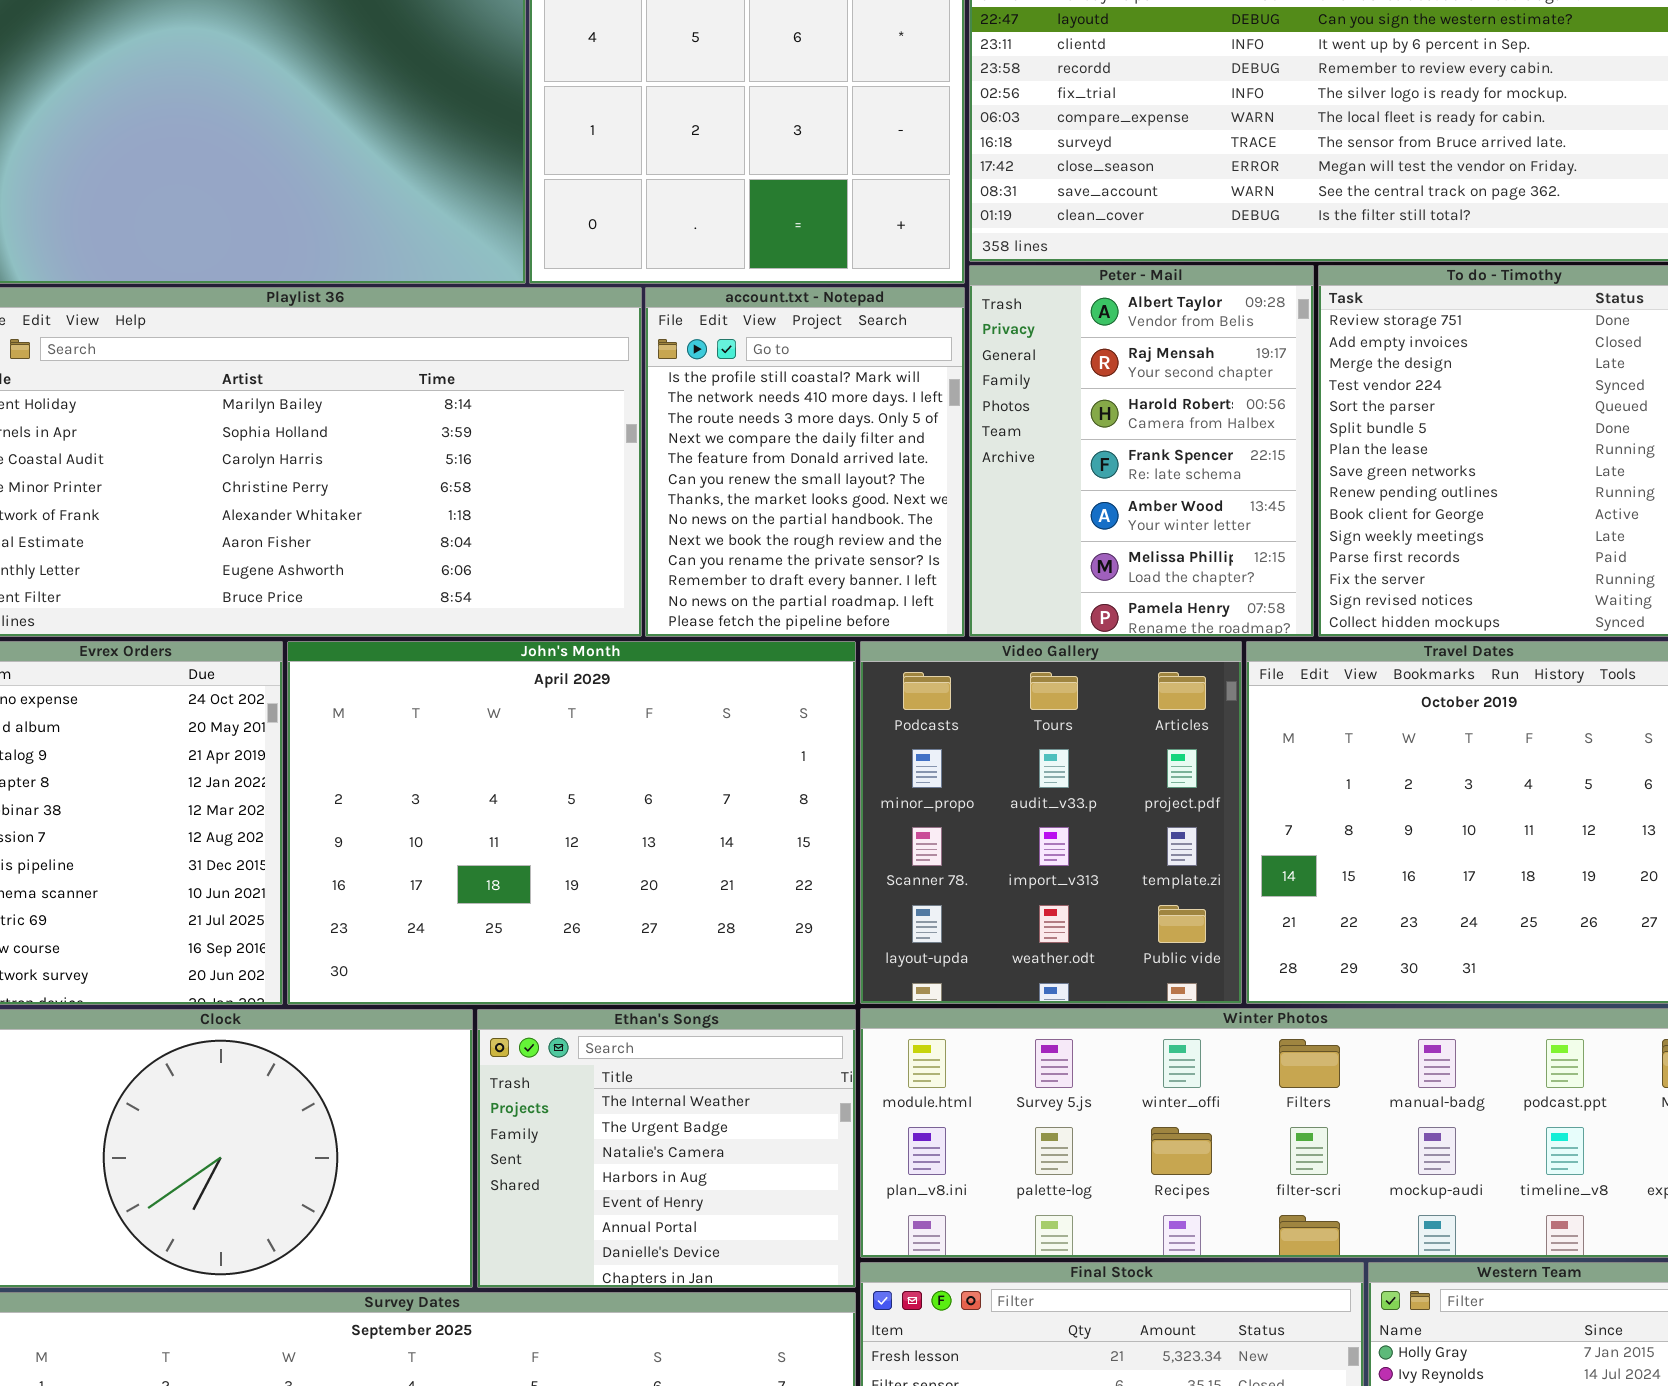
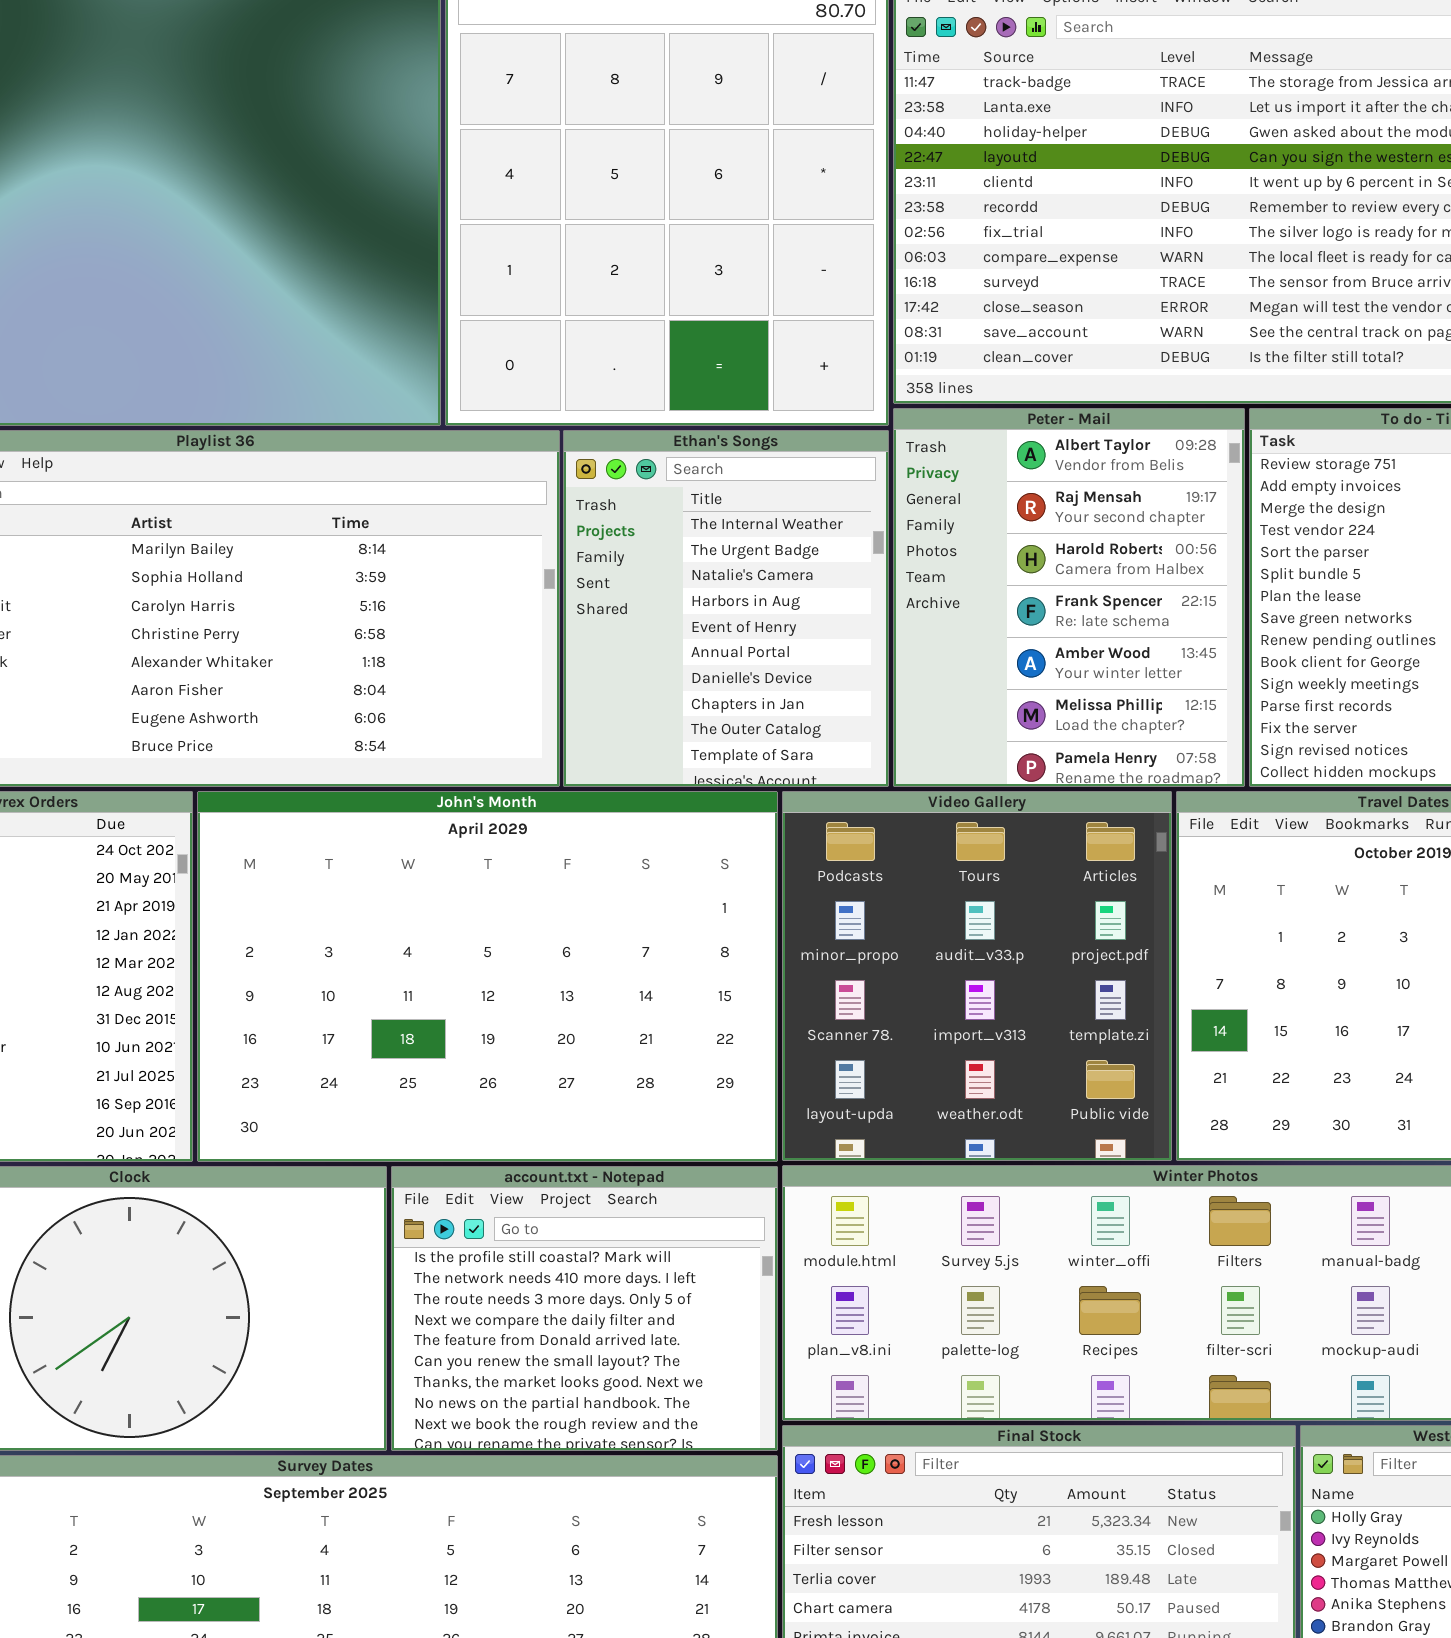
account.txt - Notepad: [645,287,965,637] -> [391,1166,778,1451], moved, resized
Ethan's Songs: [477,1009,856,1288] -> [563,430,889,787], moved, resized

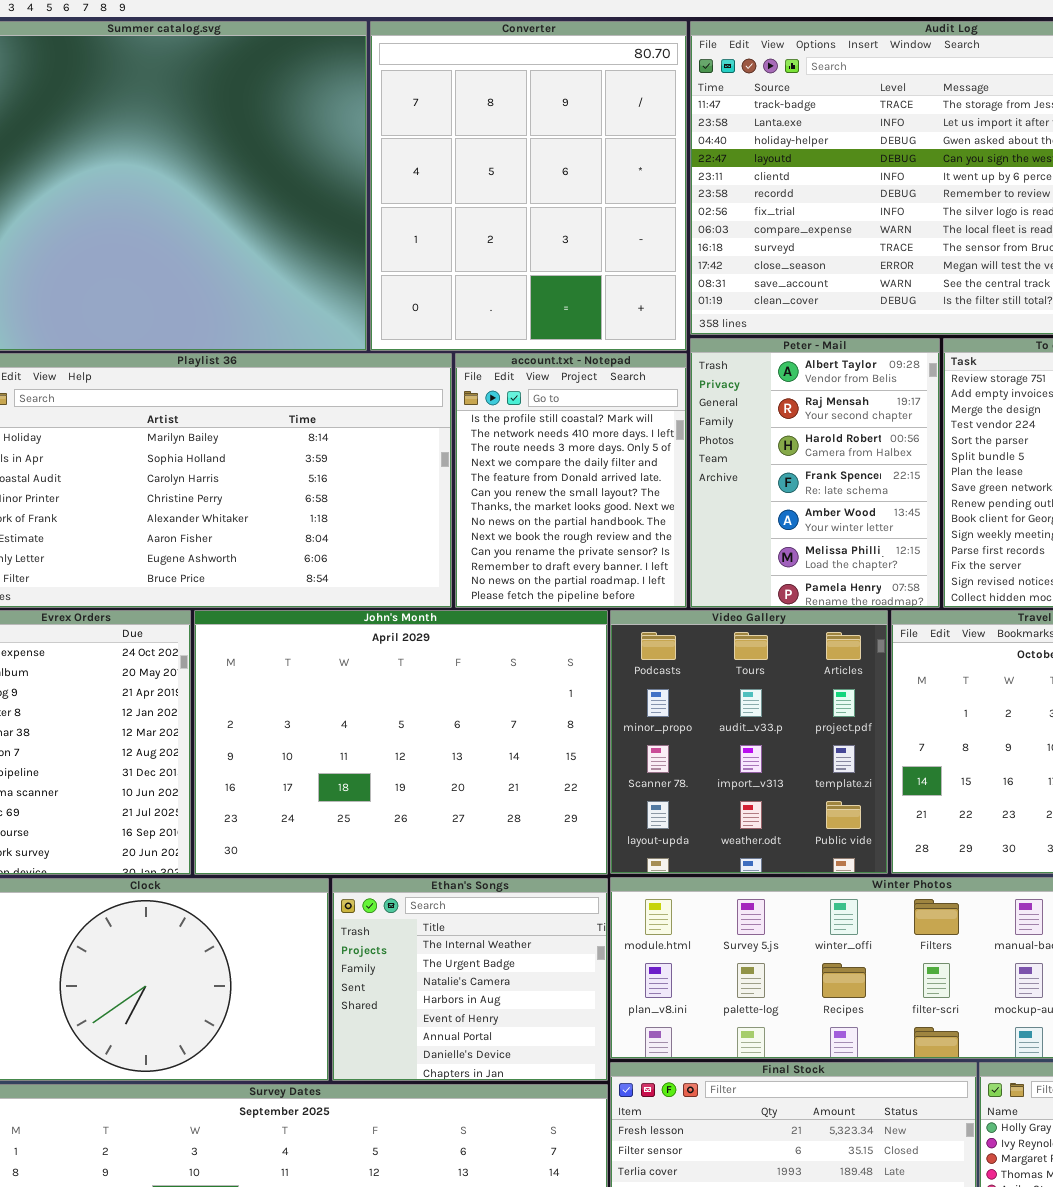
Ethan's Songs: [563,430,889,787] -> [332,878,608,1081], moved, resized
account.txt - Notepad: [391,1166,778,1451] -> [455,353,687,608], moved, resized

